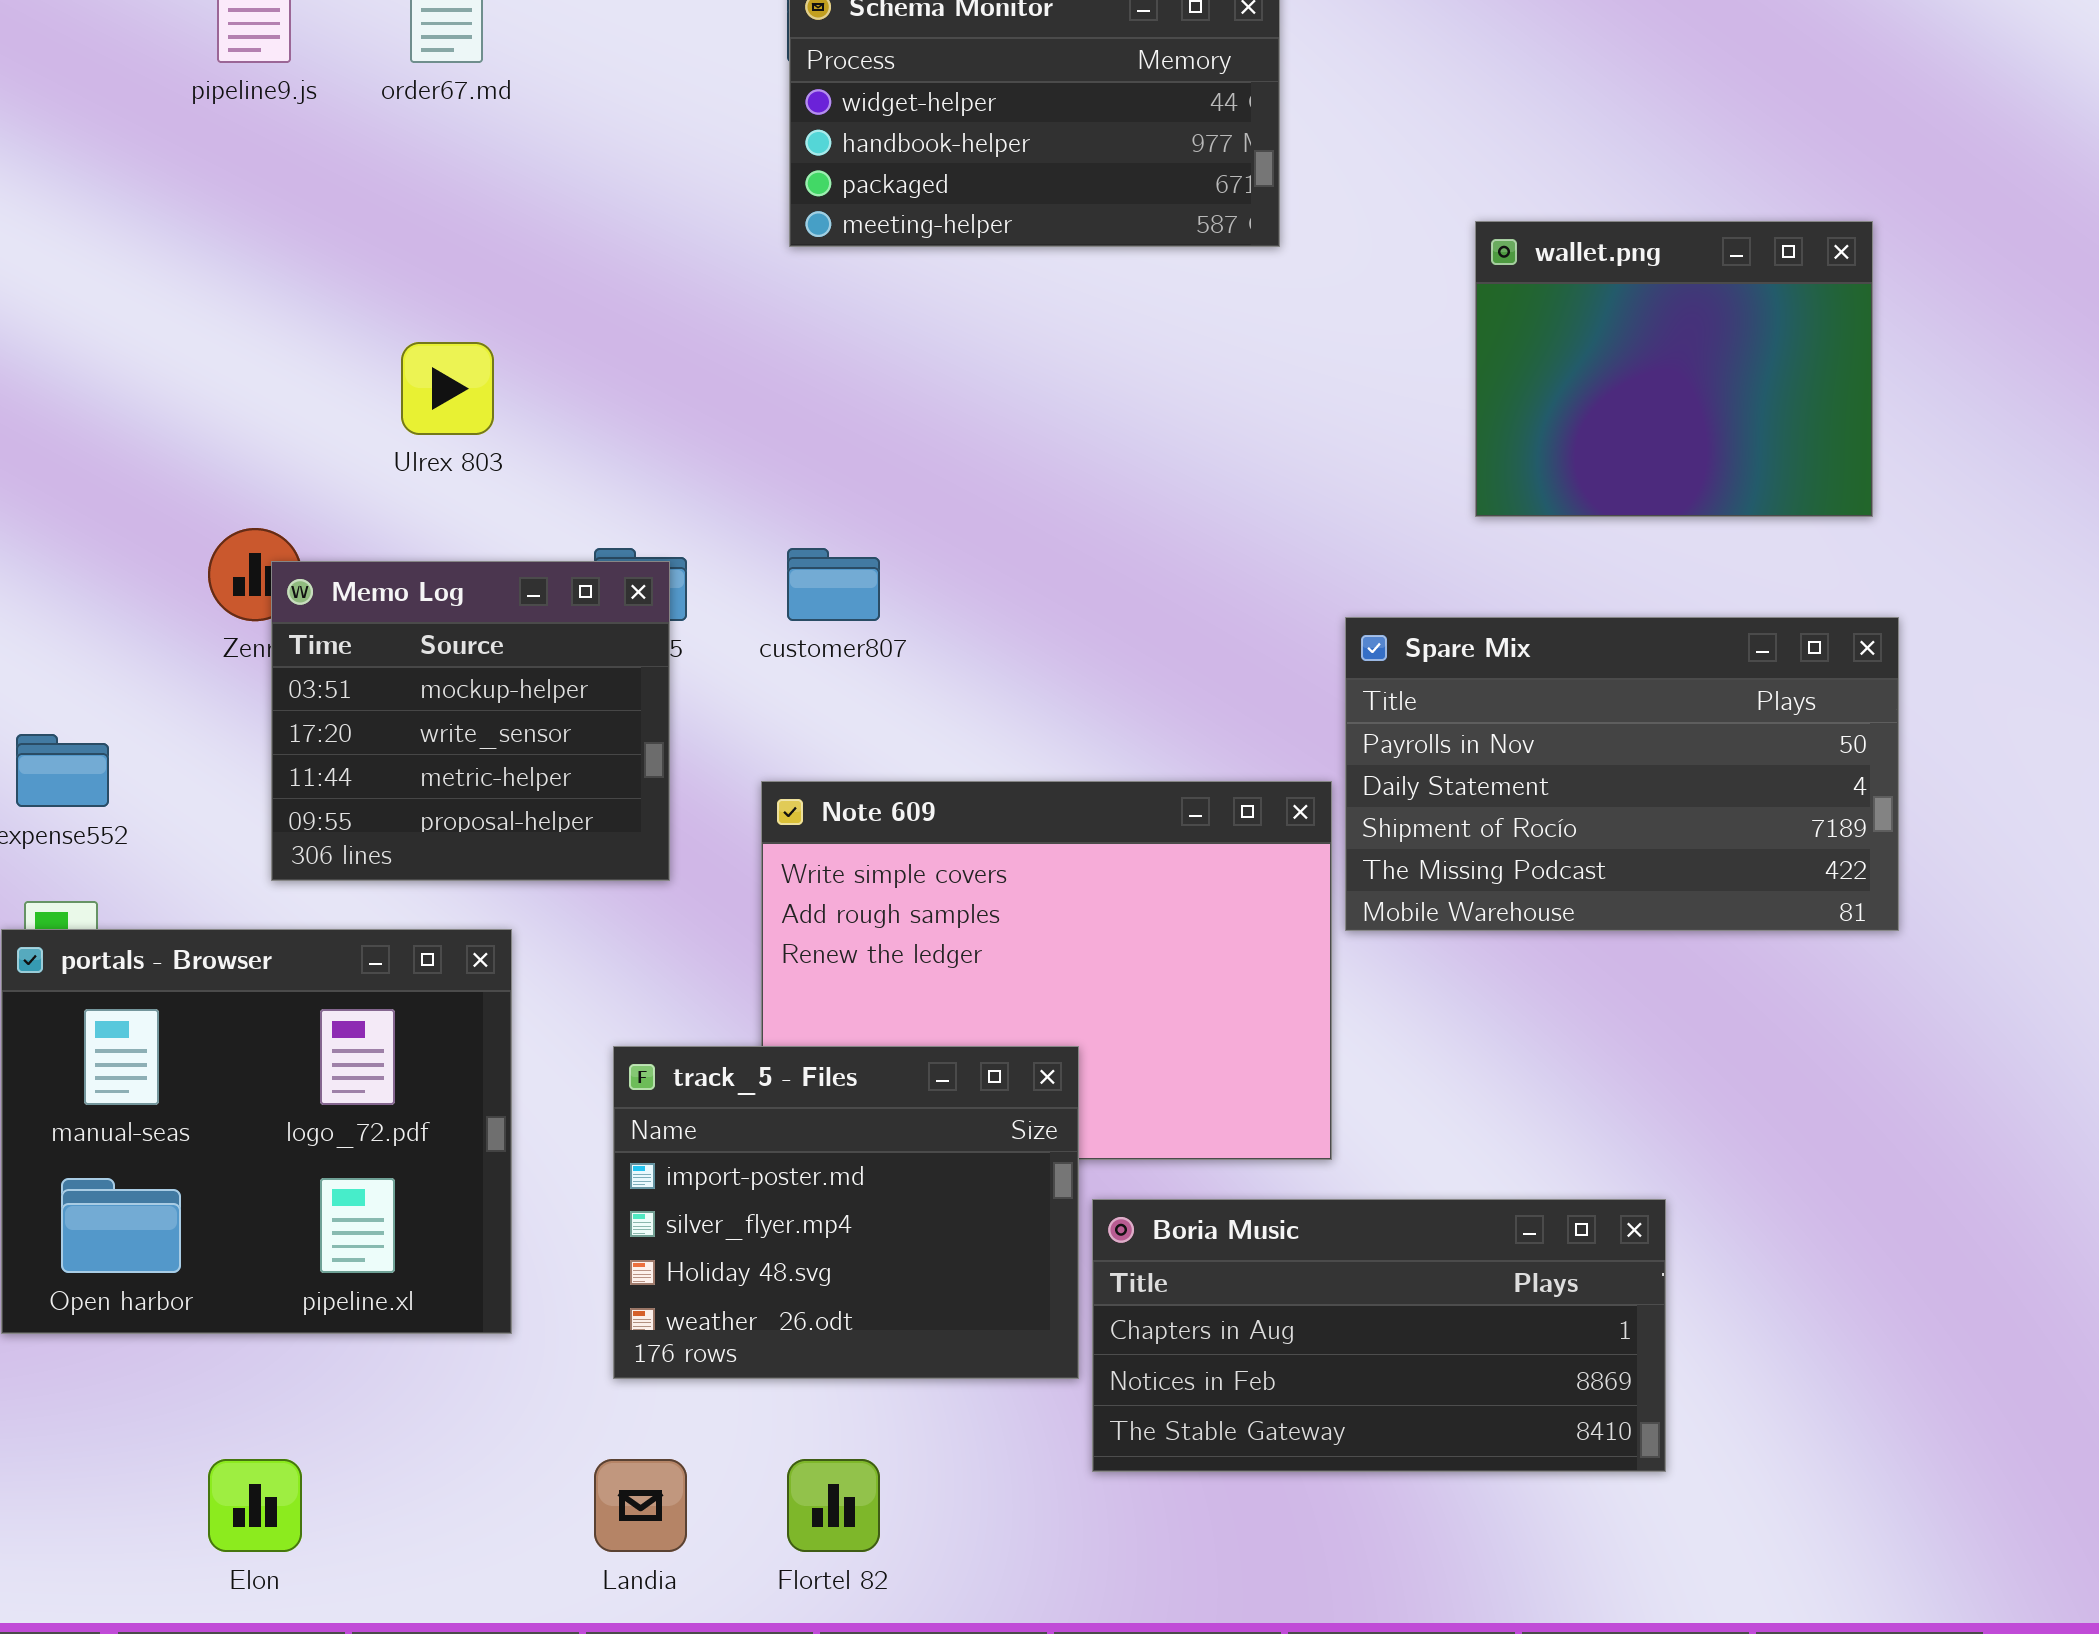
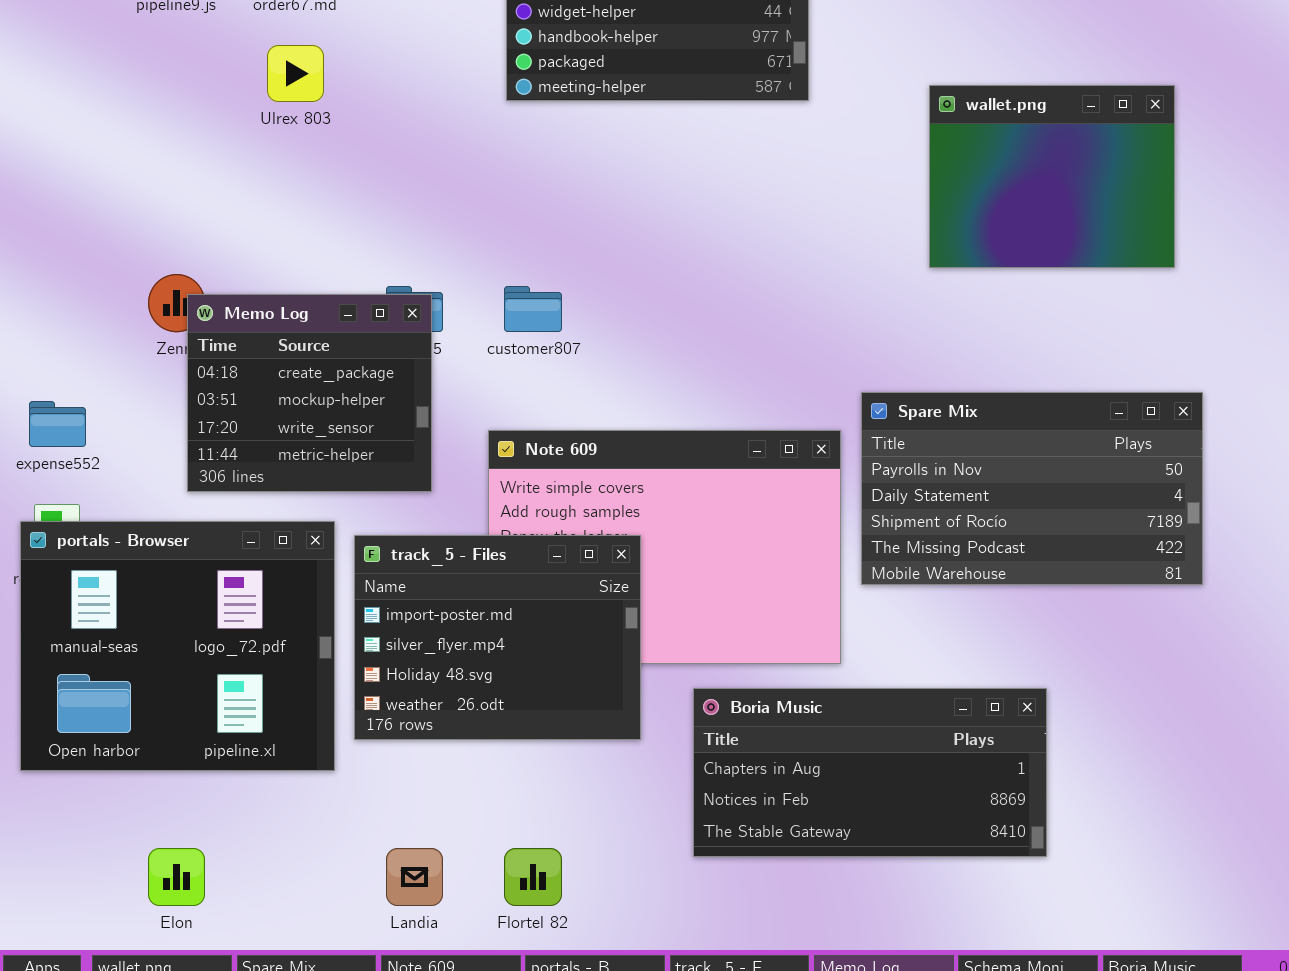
Ulrex 803: [401,342,494,435] -> [267,45,324,102], moved
Memo Log: [271,561,670,881] -> [187,294,432,492], scrolled up 1 row
Spare Mix: [1345,617,1899,931] -> [861,392,1203,585], moved
track_5 - Files: [613,1046,1079,1379] -> [354,535,641,740], moved

